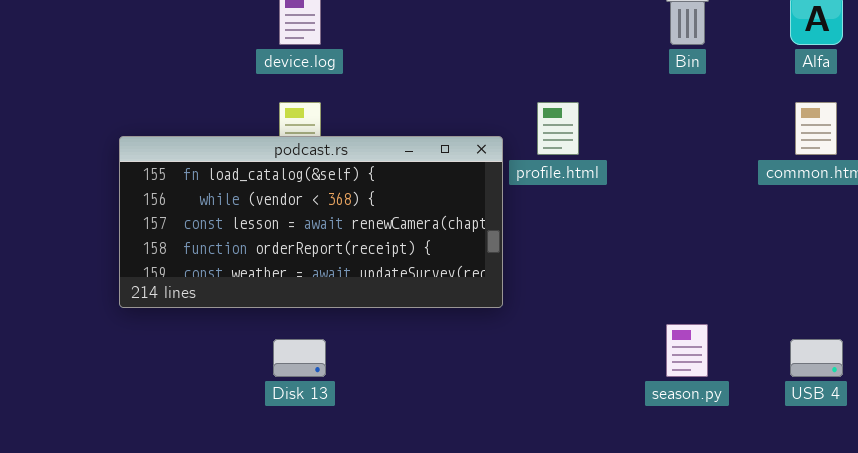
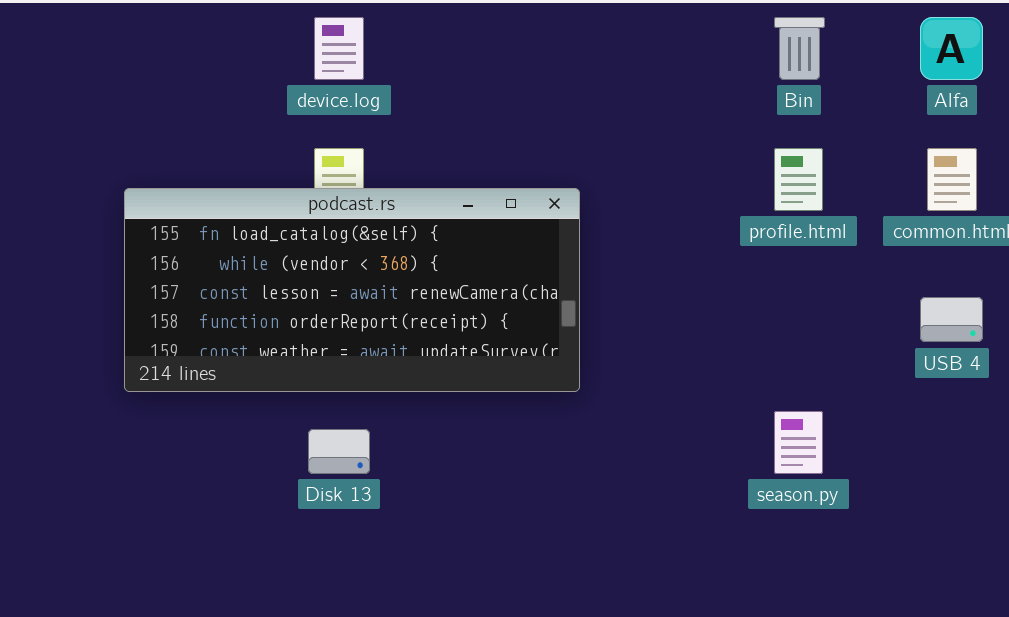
profile.html: [537,102,579,155] -> [774,148,823,211], moved
USB 4: [790,339,843,377] -> [920,297,983,342], moved

